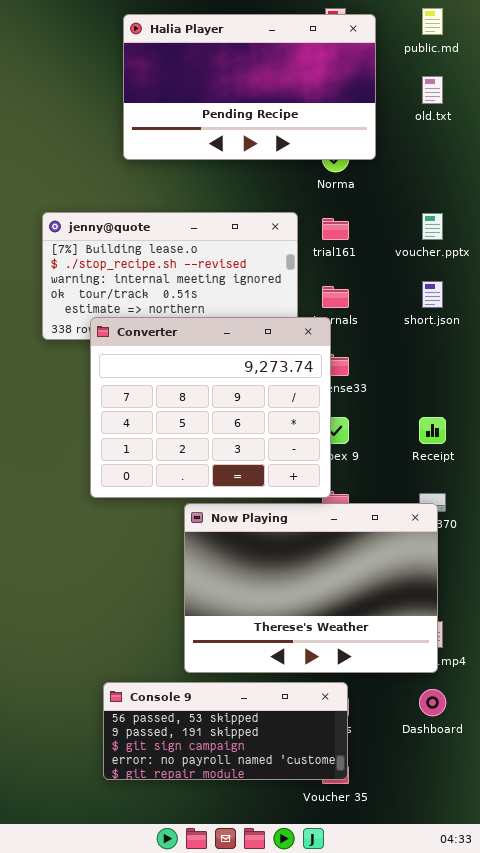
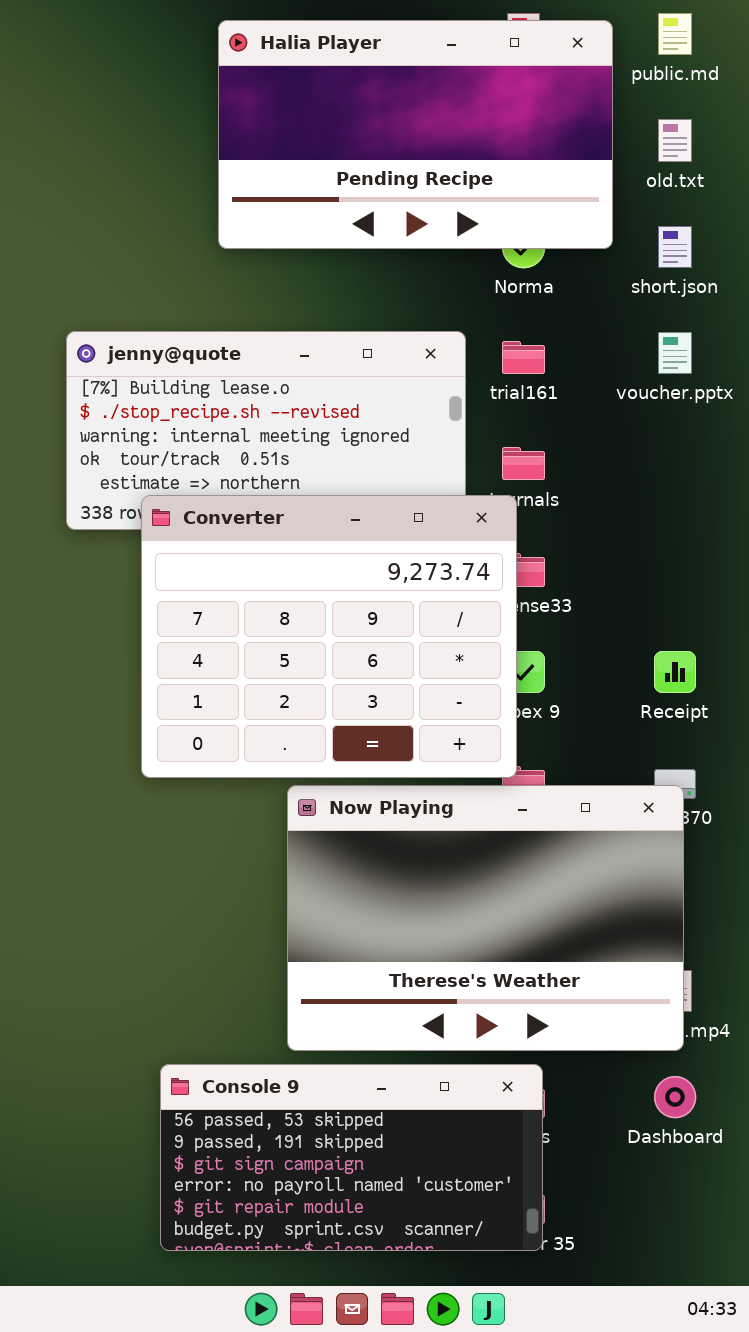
Halia Player: [123,14,376,160] -> [218,20,613,249], moved
short.json: [422,281,443,308] -> [658,226,692,268], moved
Console 9: [103,682,348,780] -> [160,1064,543,1251], resized

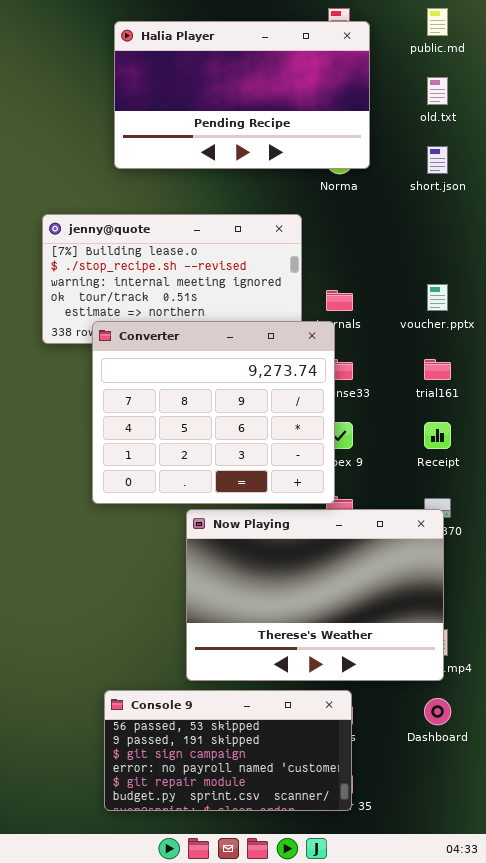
Halia Player: [218,20,613,249] -> [114,21,370,169], moved
voucher.pptx: [658,332,692,374] -> [427,284,448,311], moved
trial161: [502,341,545,374] -> [424,359,451,380], moved

